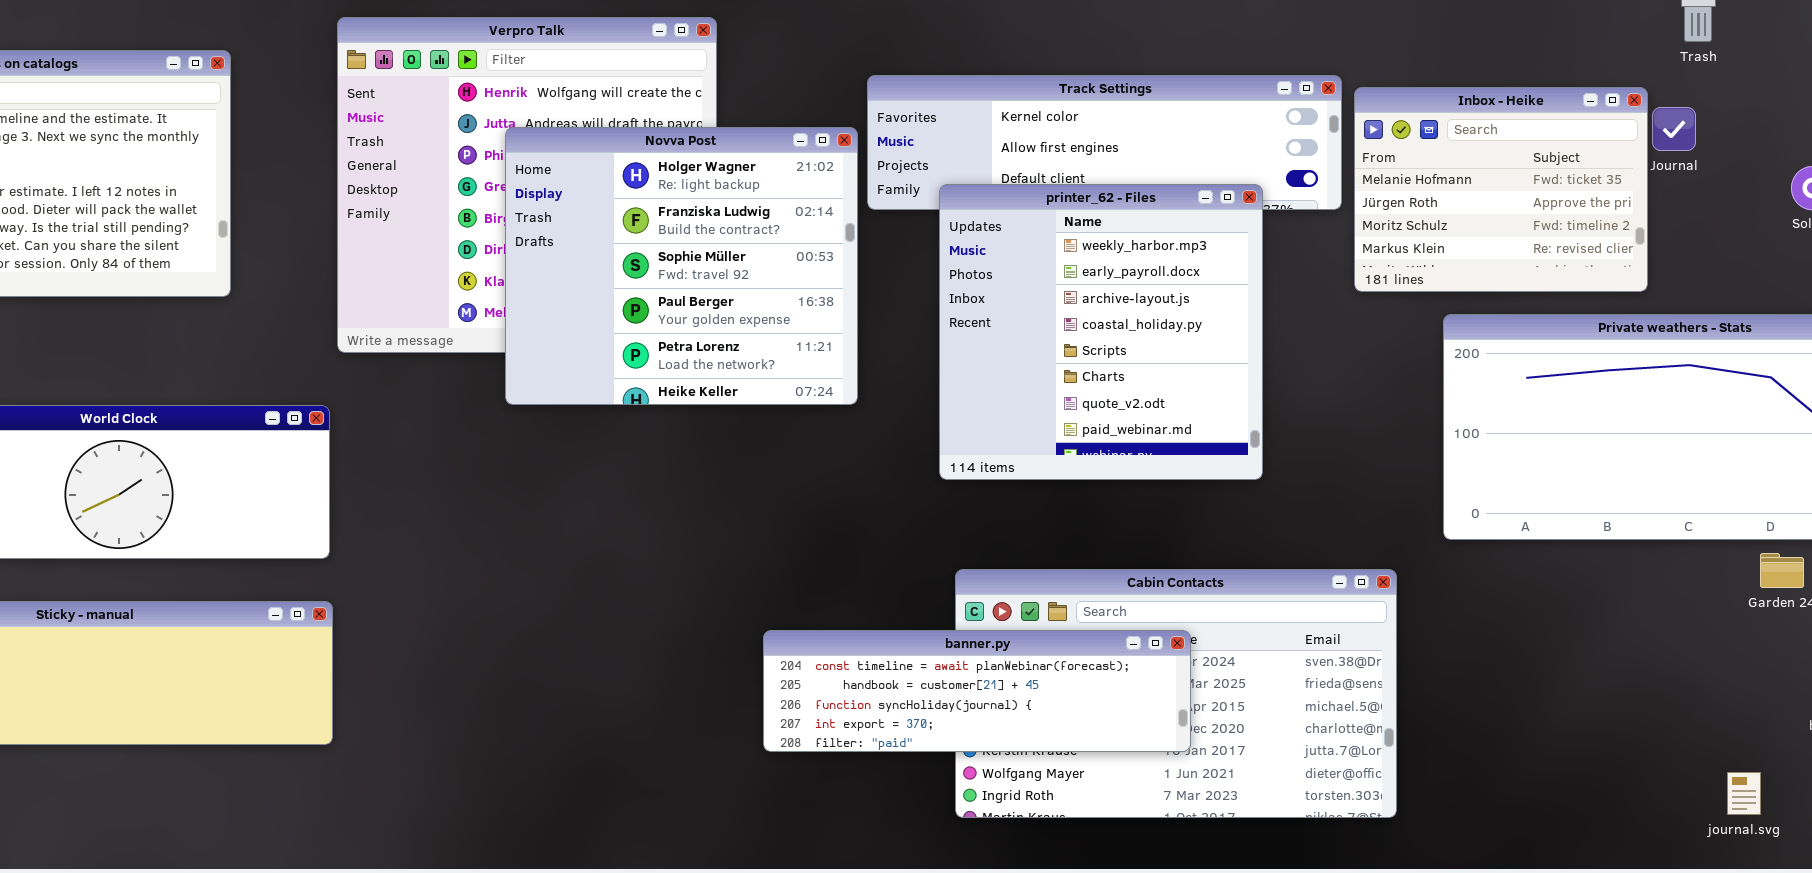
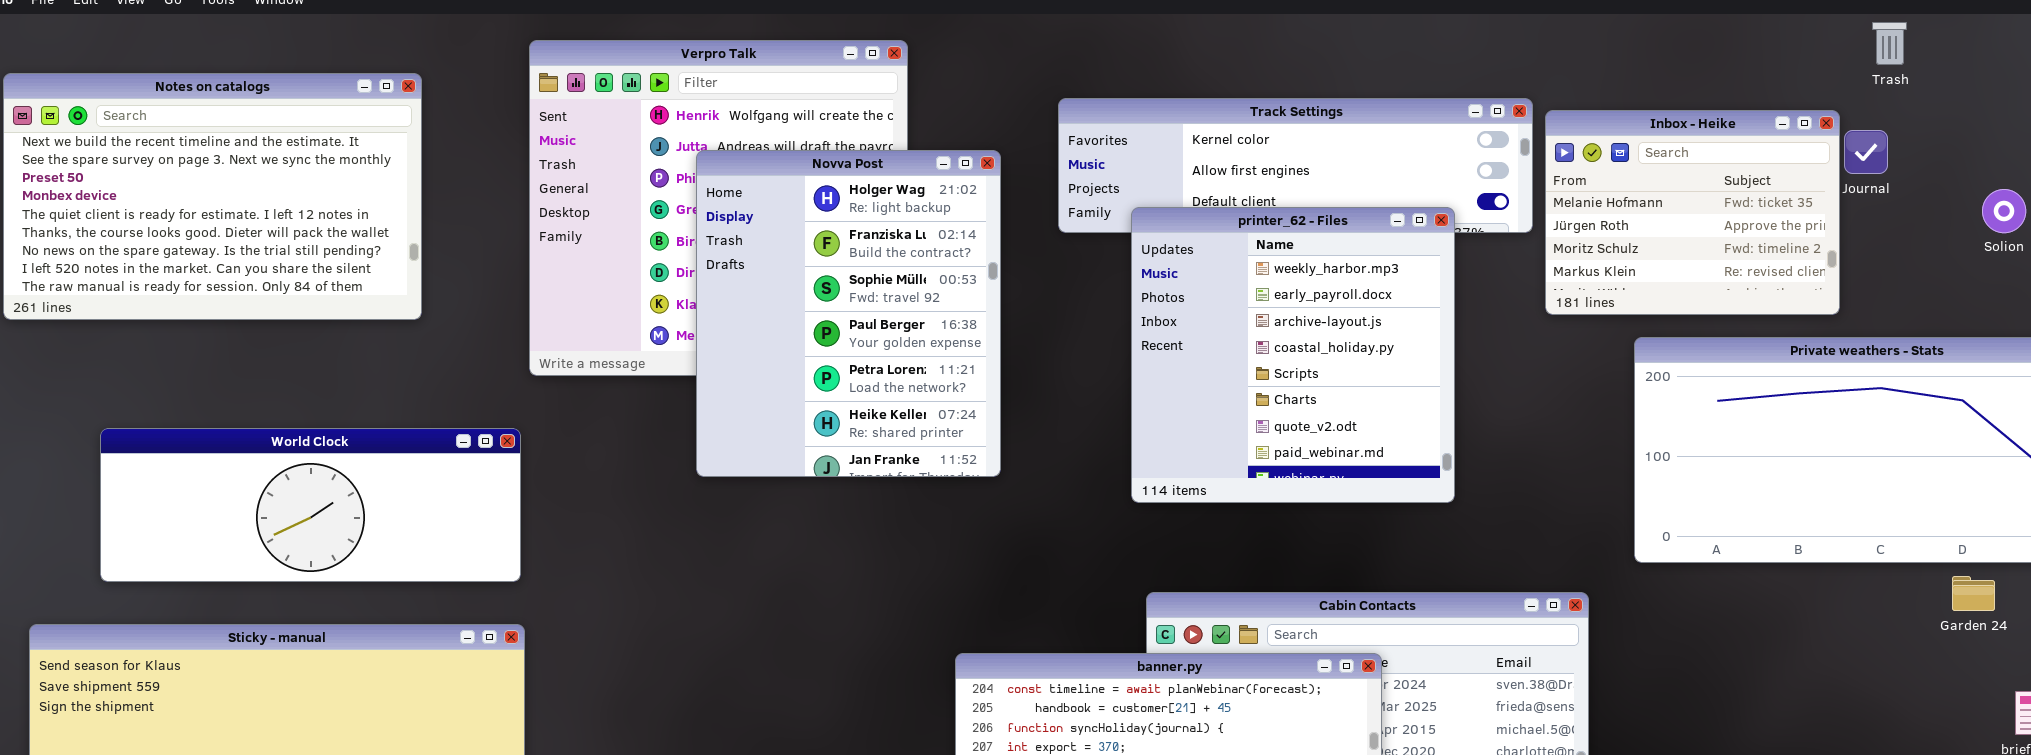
Novva Post: [505,127,858,405] -> [696,150,1001,477], resized

